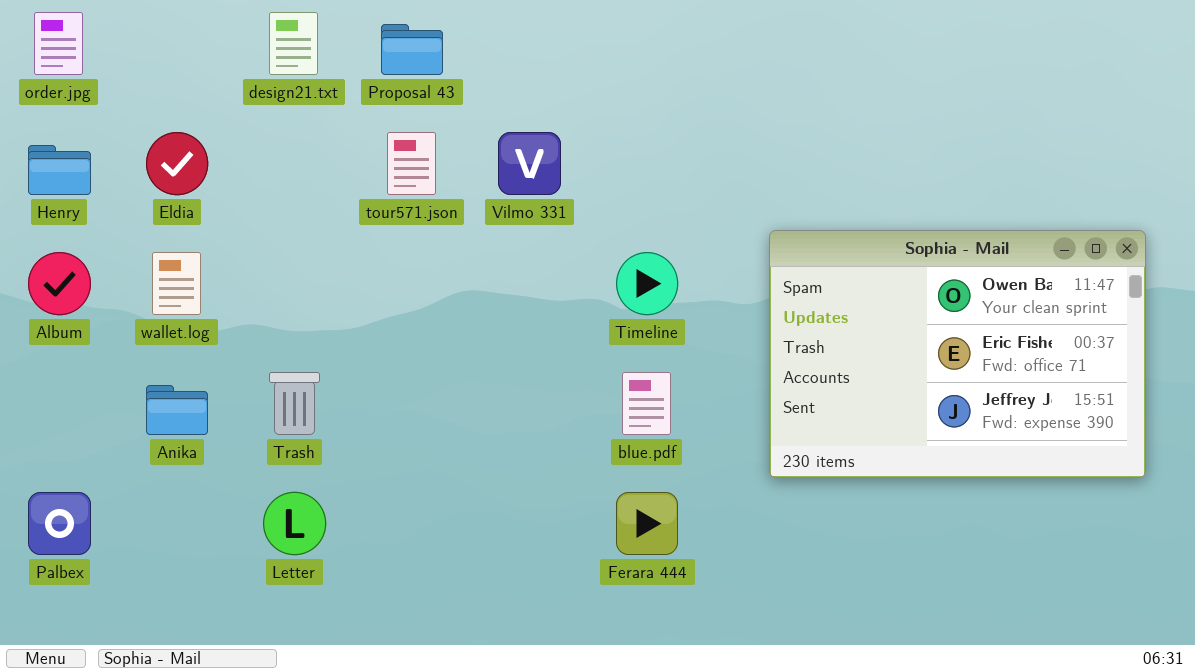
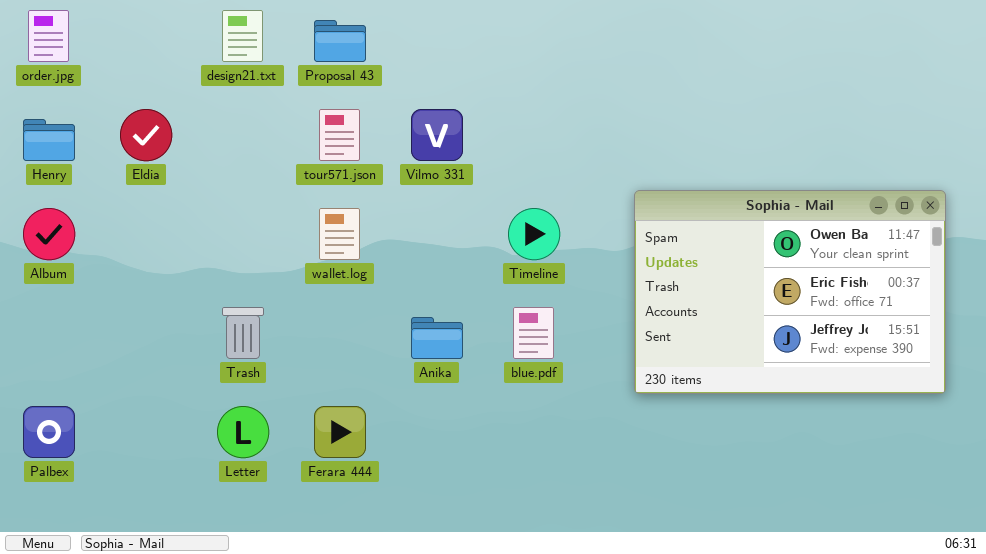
wallet.log: [152,252,201,315] -> [319,208,360,260], moved
Anika: [146,385,208,435] -> [411,317,463,359], moved
Ferara 444: [616,492,678,555] -> [314,406,366,458], moved

